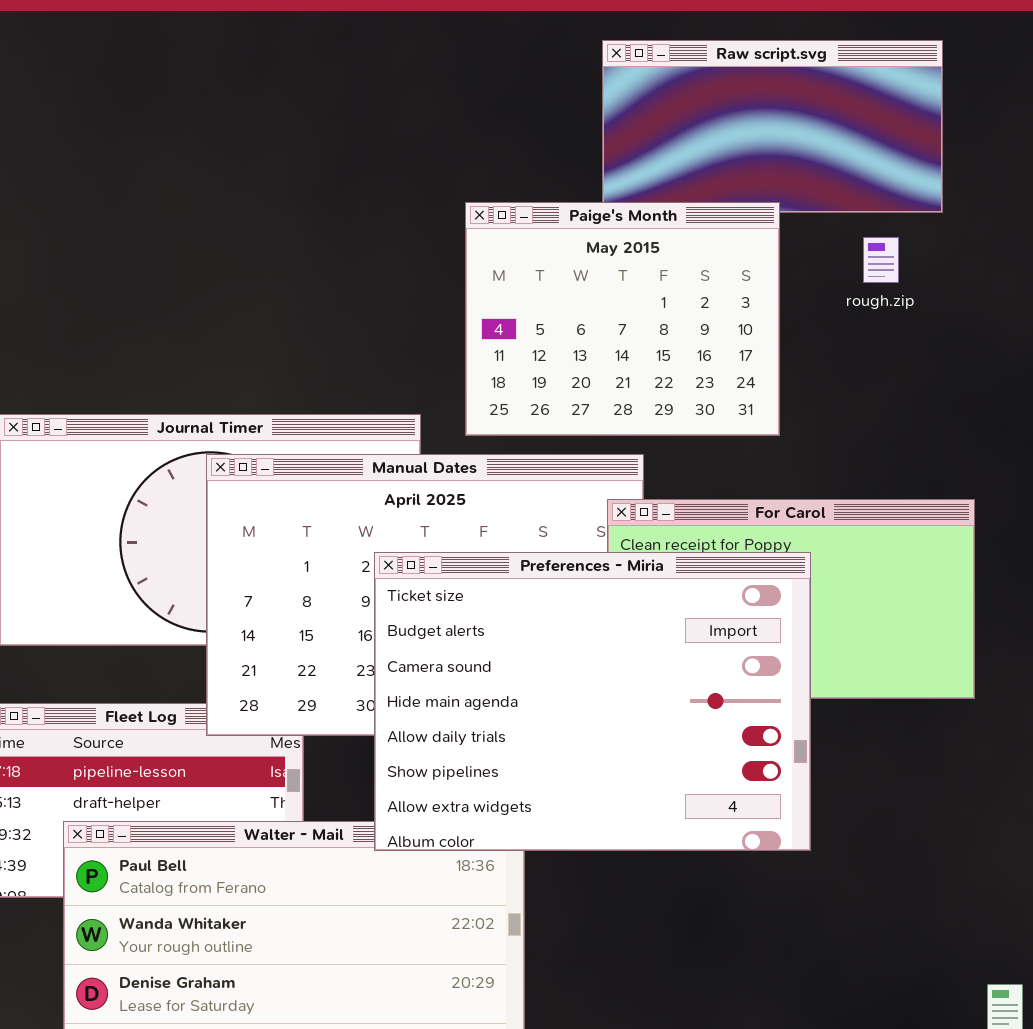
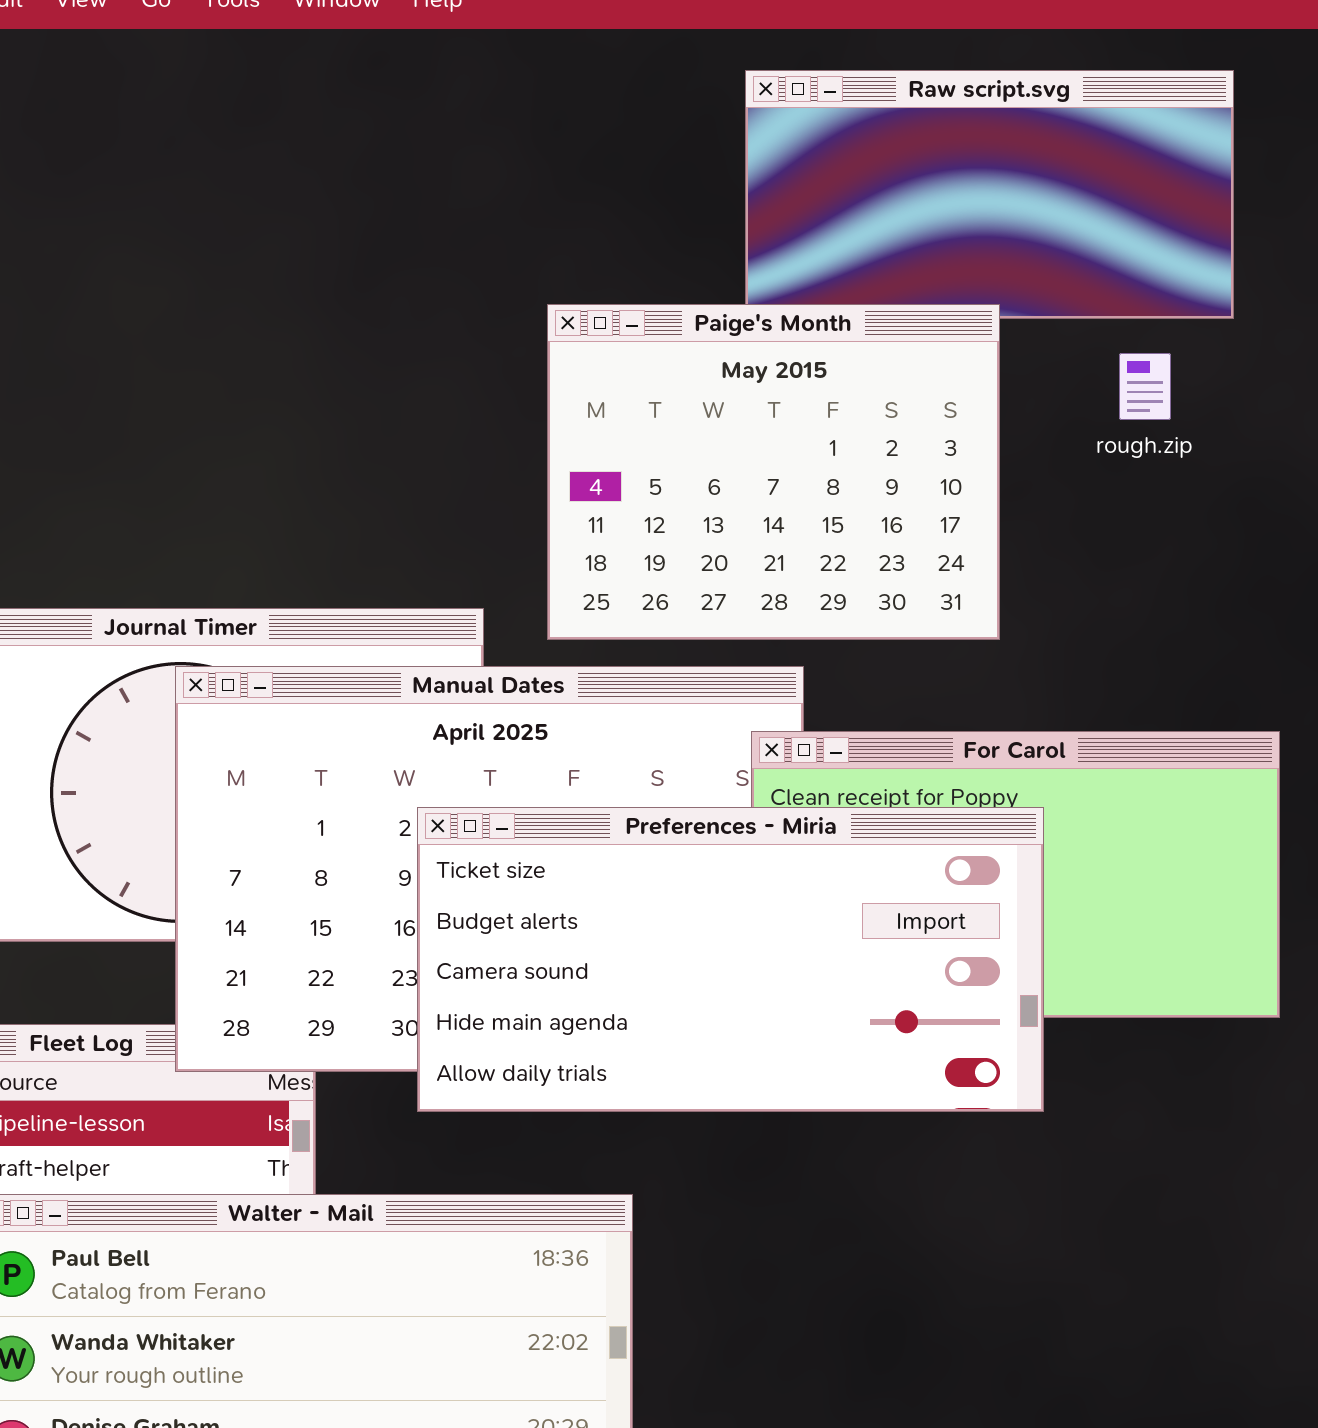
Preferences - Miria: [374,552,811,851] -> [417,807,1044,1112], resized

